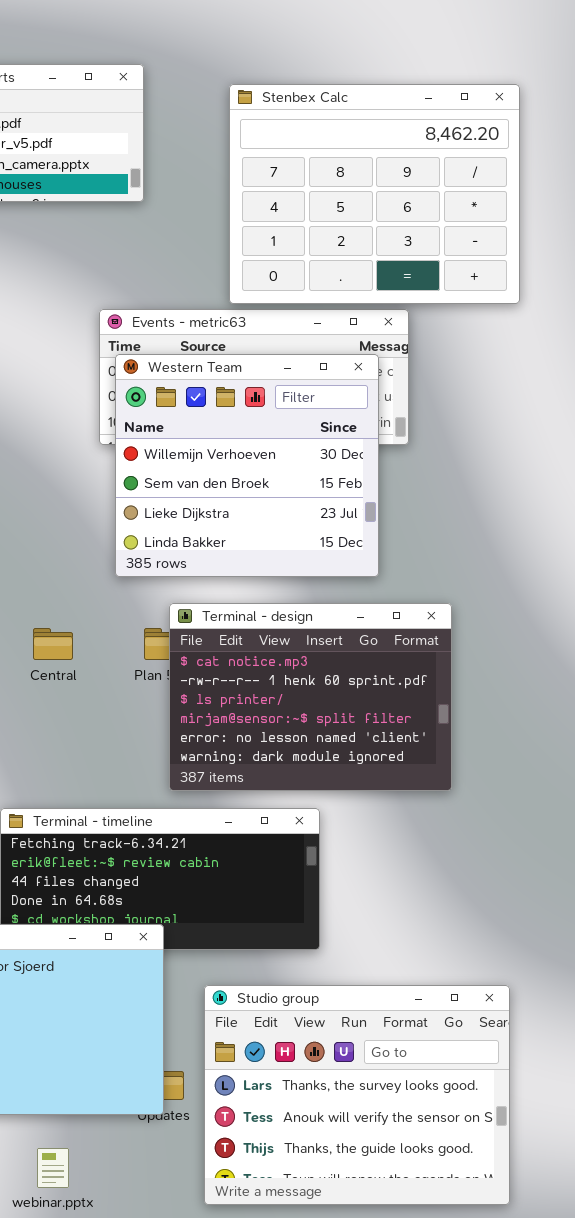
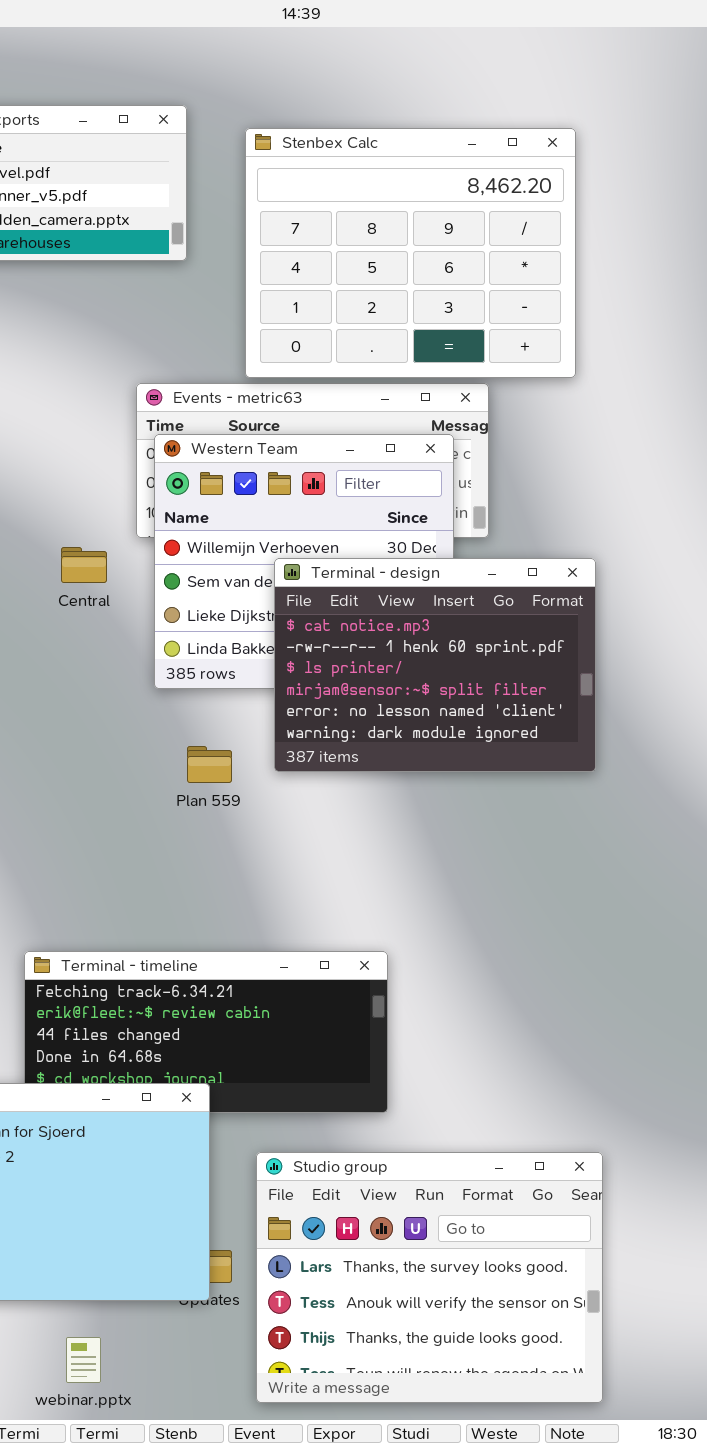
Stenbex Calc: [229,84,520,304] -> [245,128,576,378], moved
Terminal - design: [169,603,452,791] -> [274,558,596,772], moved
Central: [33,628,73,660] -> [61,547,107,583], moved

